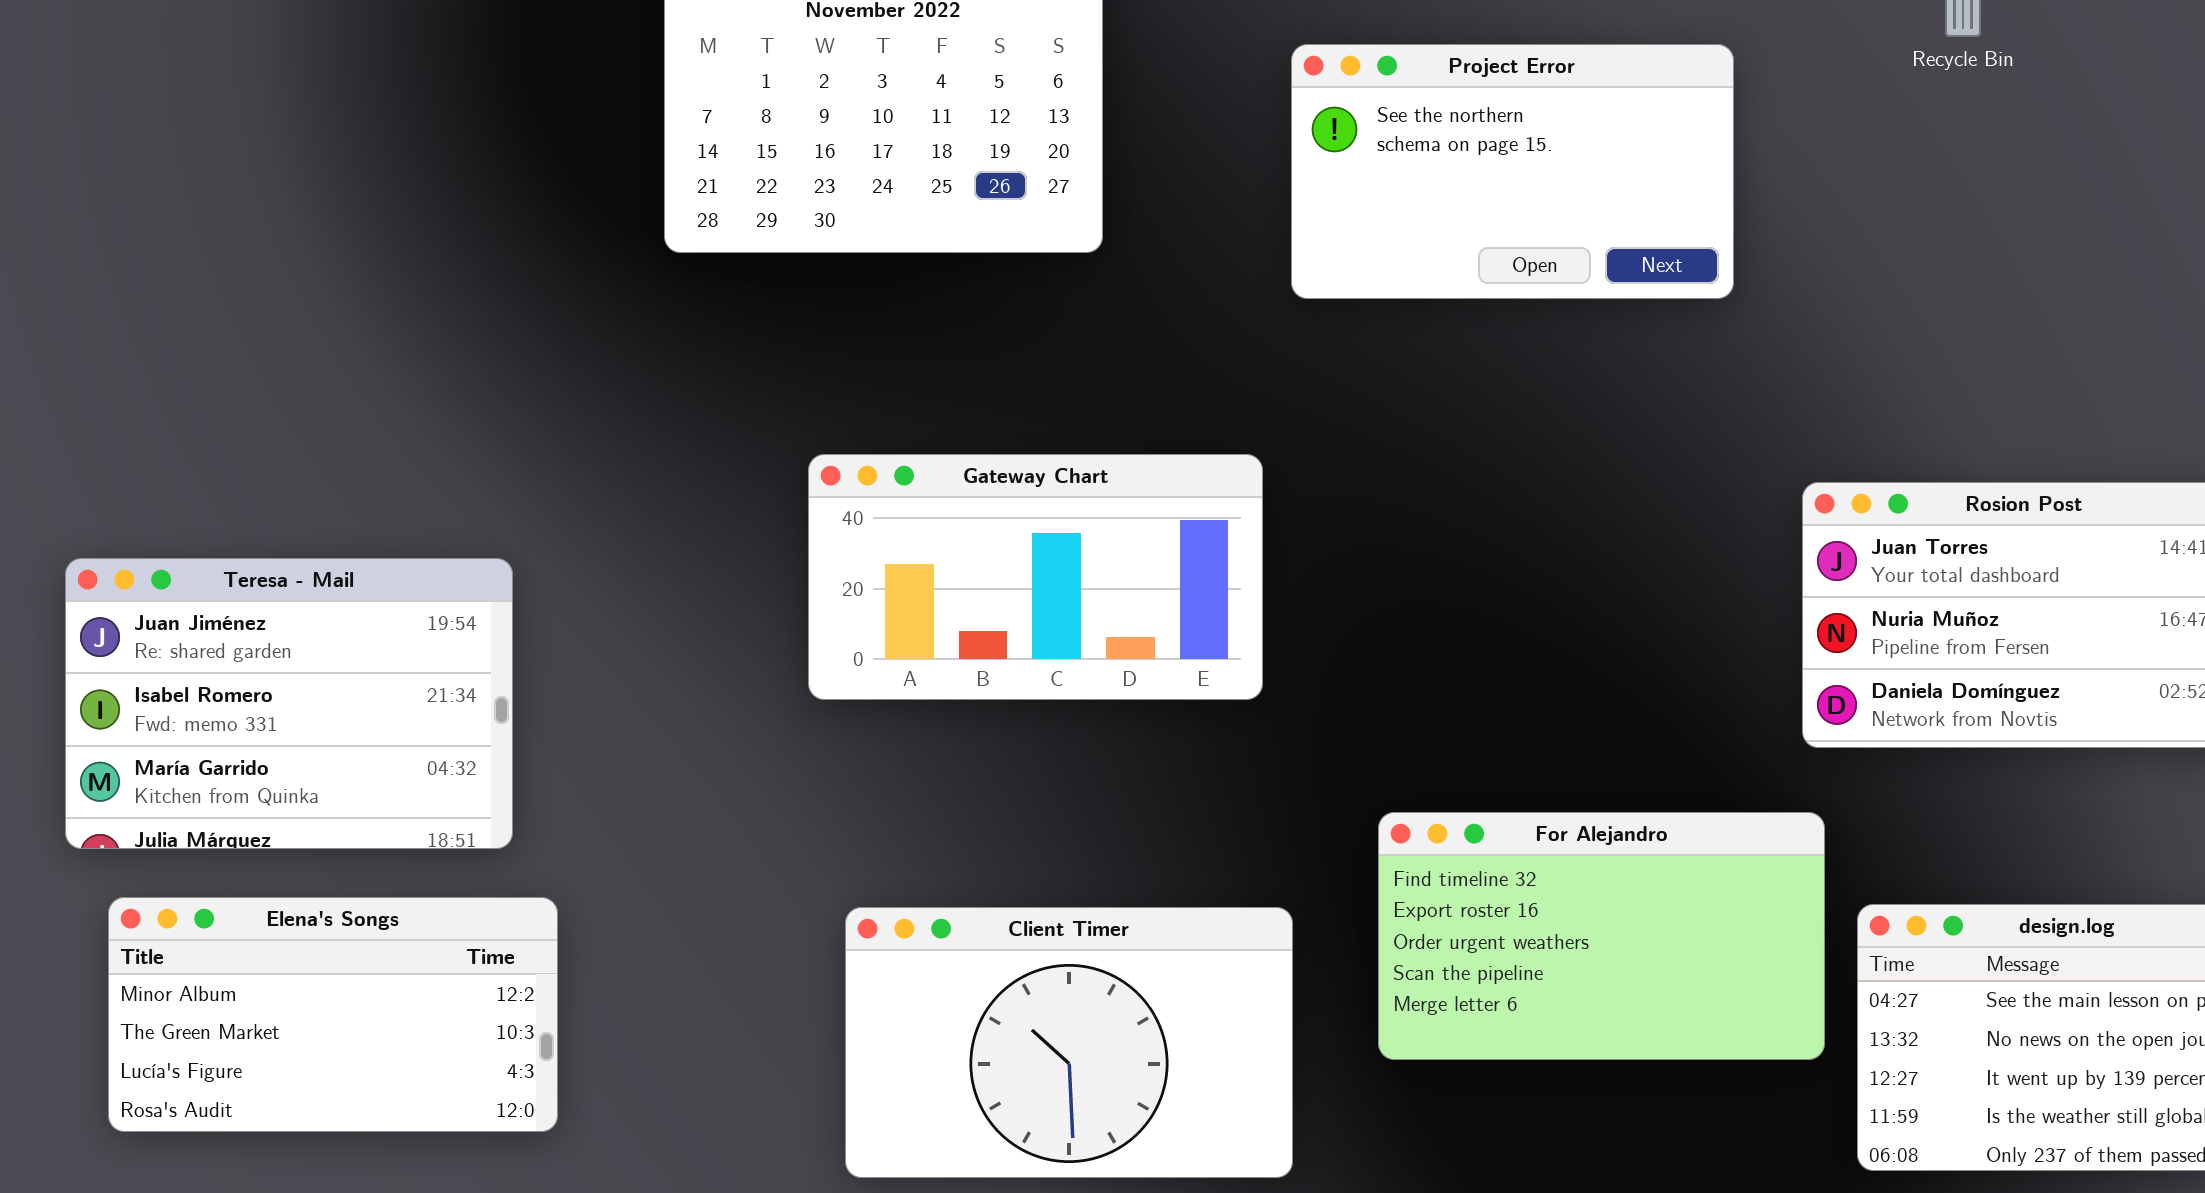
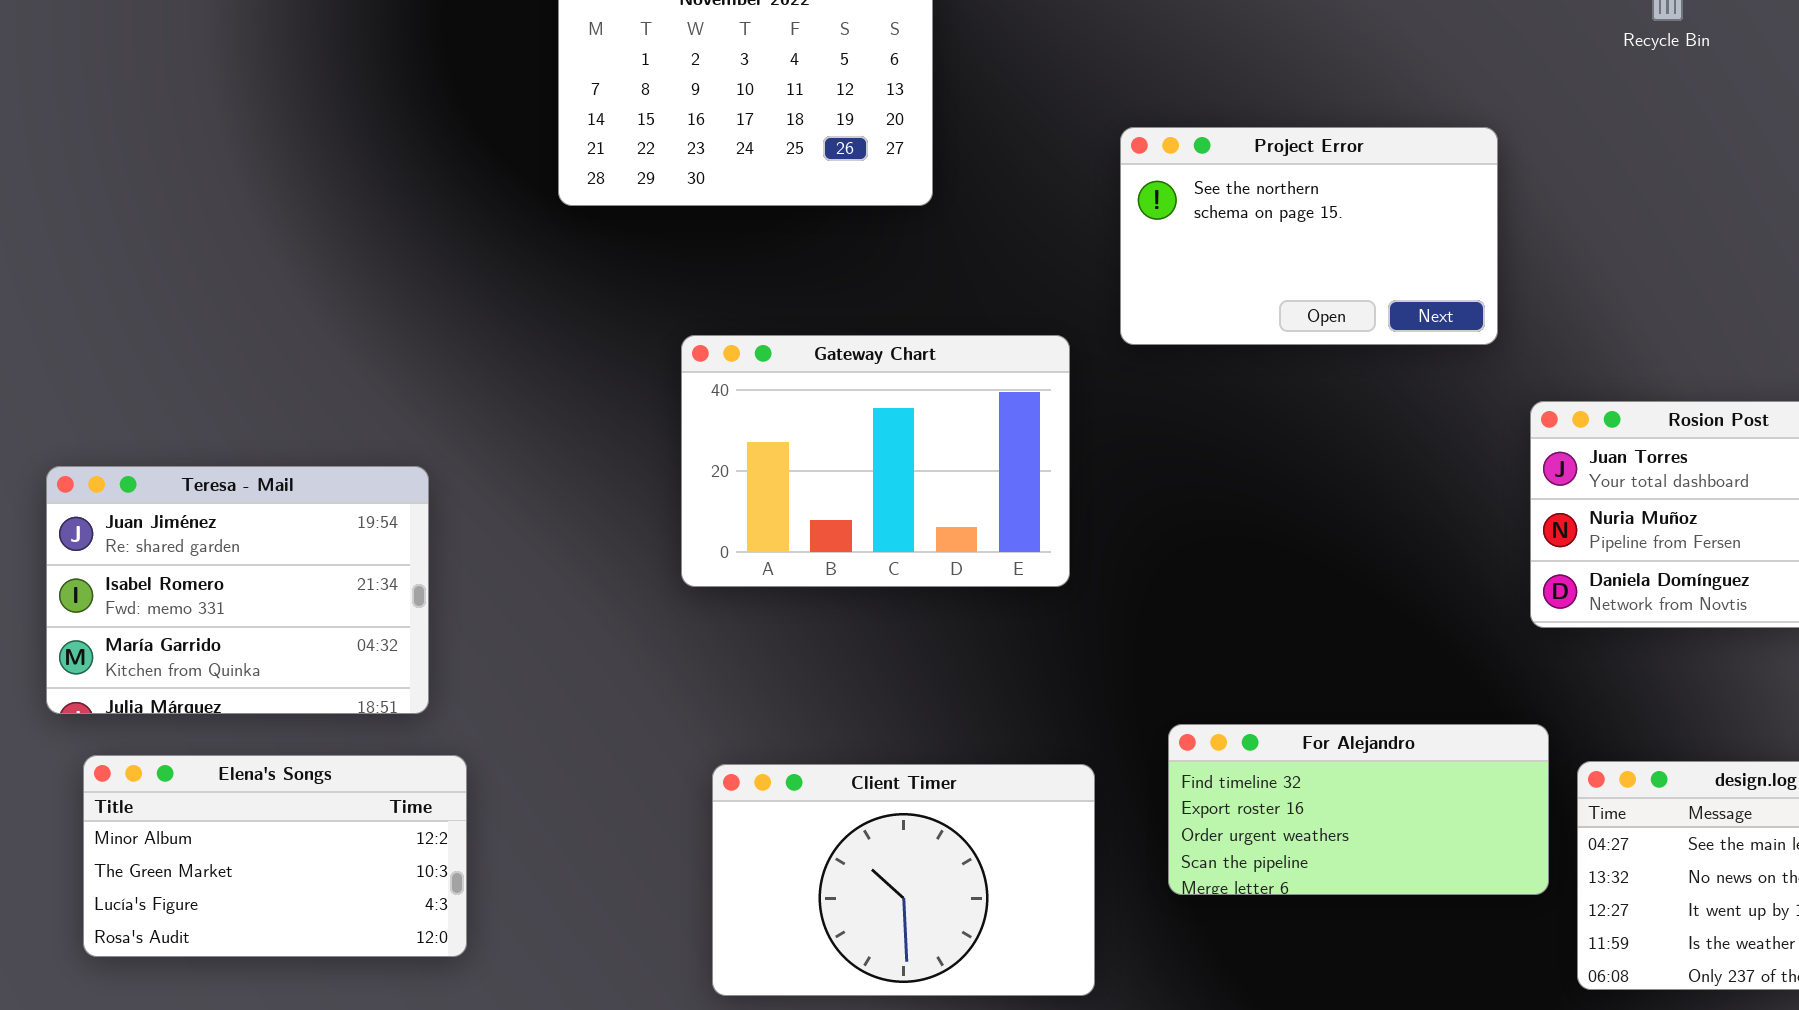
Project Error: [1291,44,1734,299] -> [1120,127,1498,345], moved
Gateway Chart: [808,454,1263,700] -> [681,335,1070,587], resized
For Alejandro: [1378,812,1825,1060] -> [1168,724,1549,895], resized

